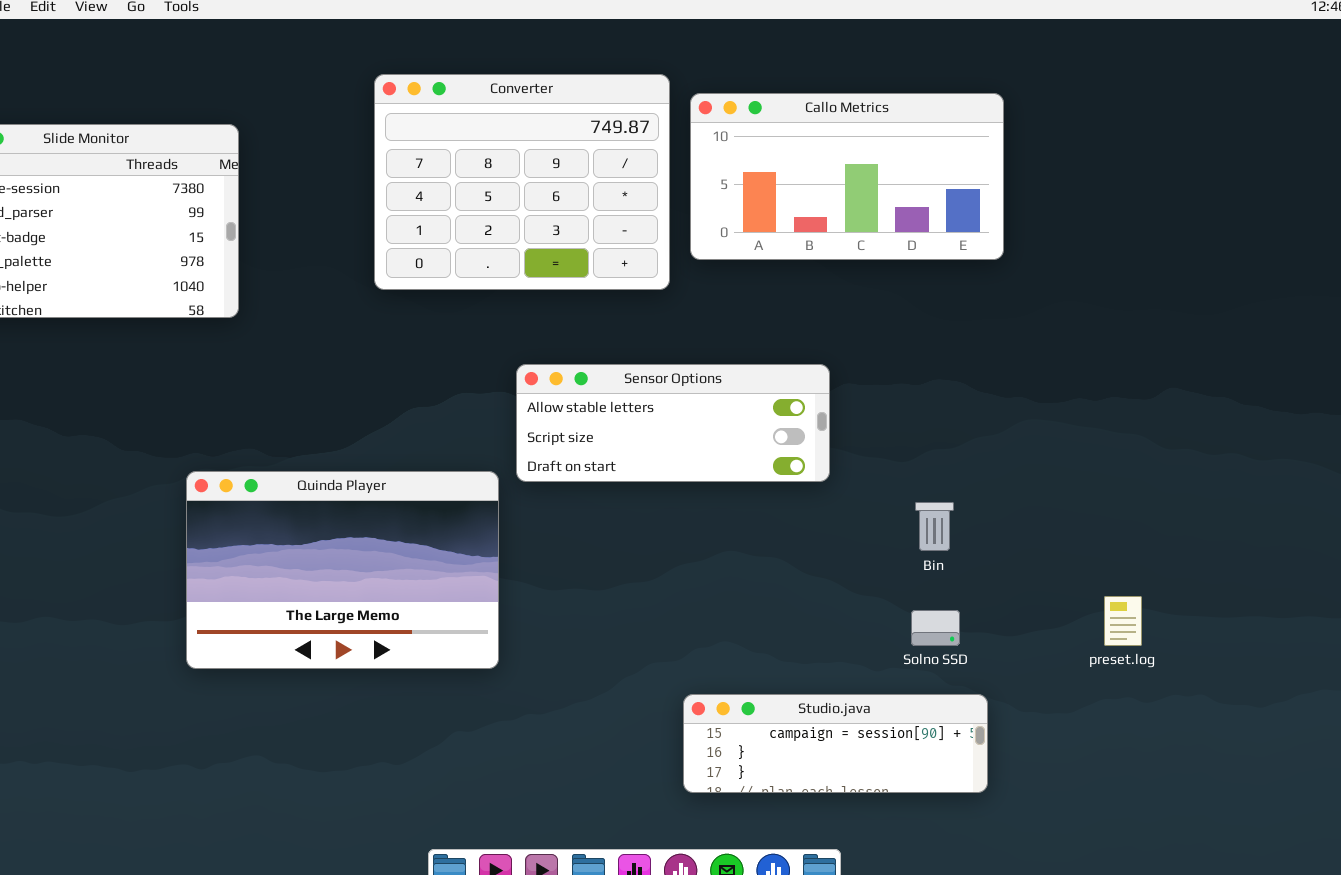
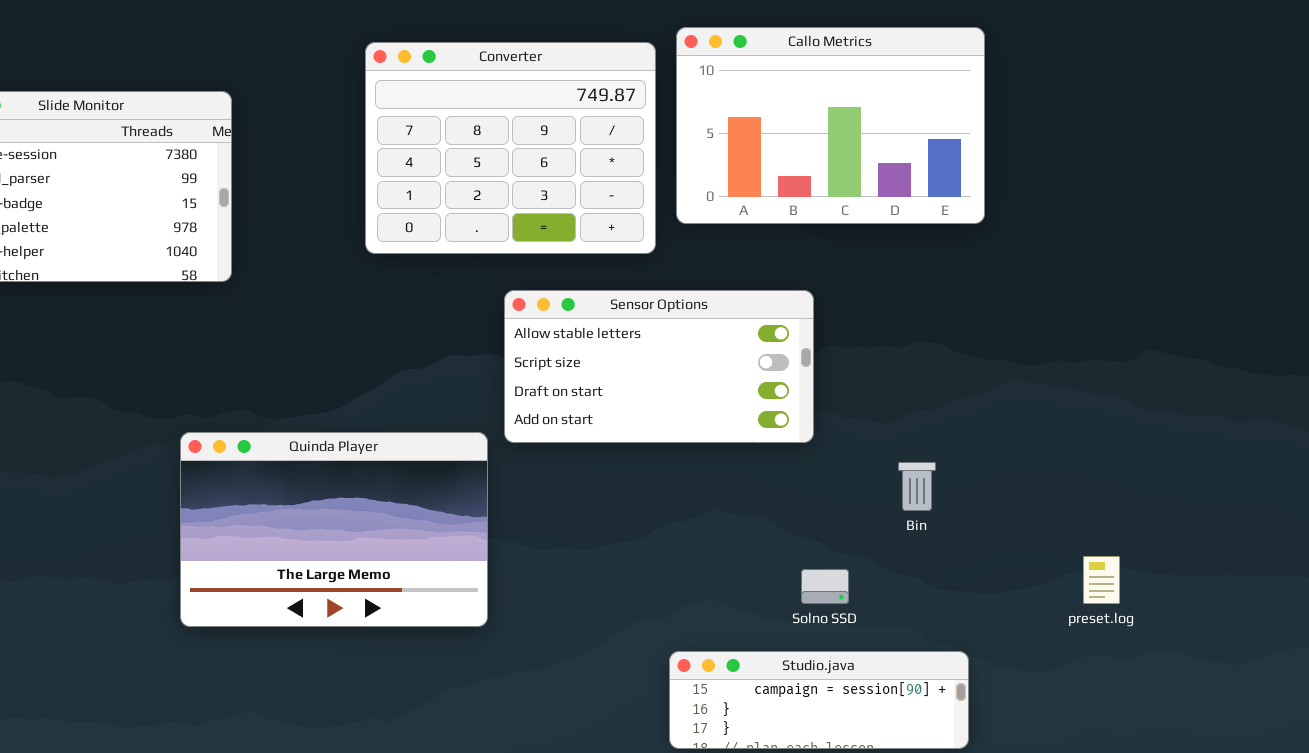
Callo Metrics: [690,93,1004,260] -> [676,27,985,224], resized
Sensor Options: [516,364,830,482] -> [504,290,814,443], resized
Solno SSD: [911,610,960,646] -> [801,569,849,604], moved

